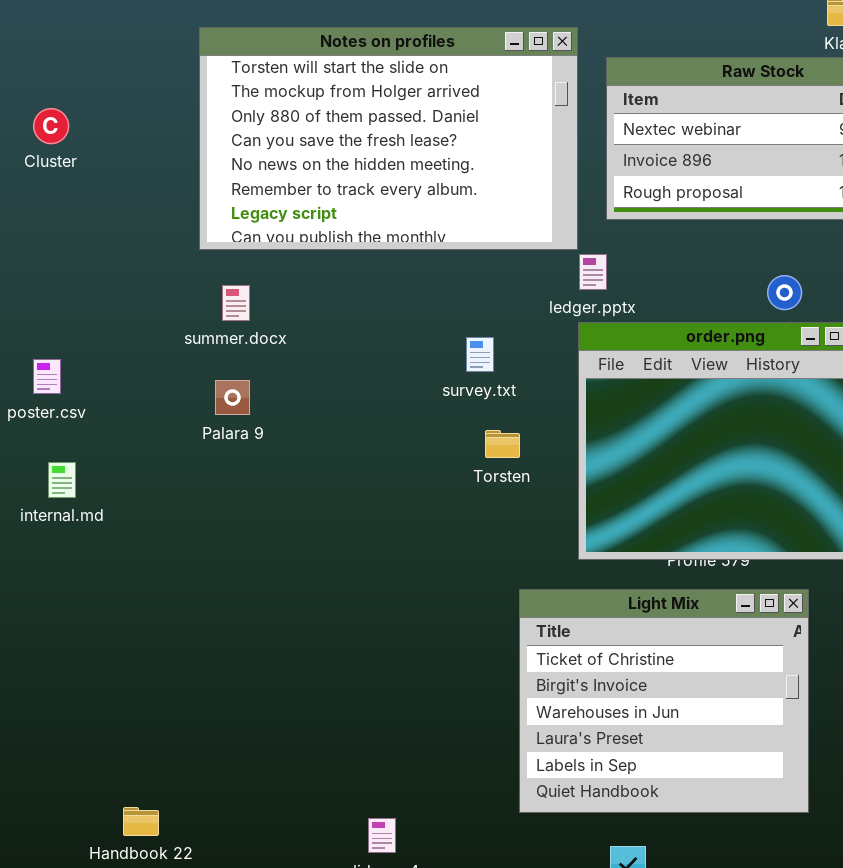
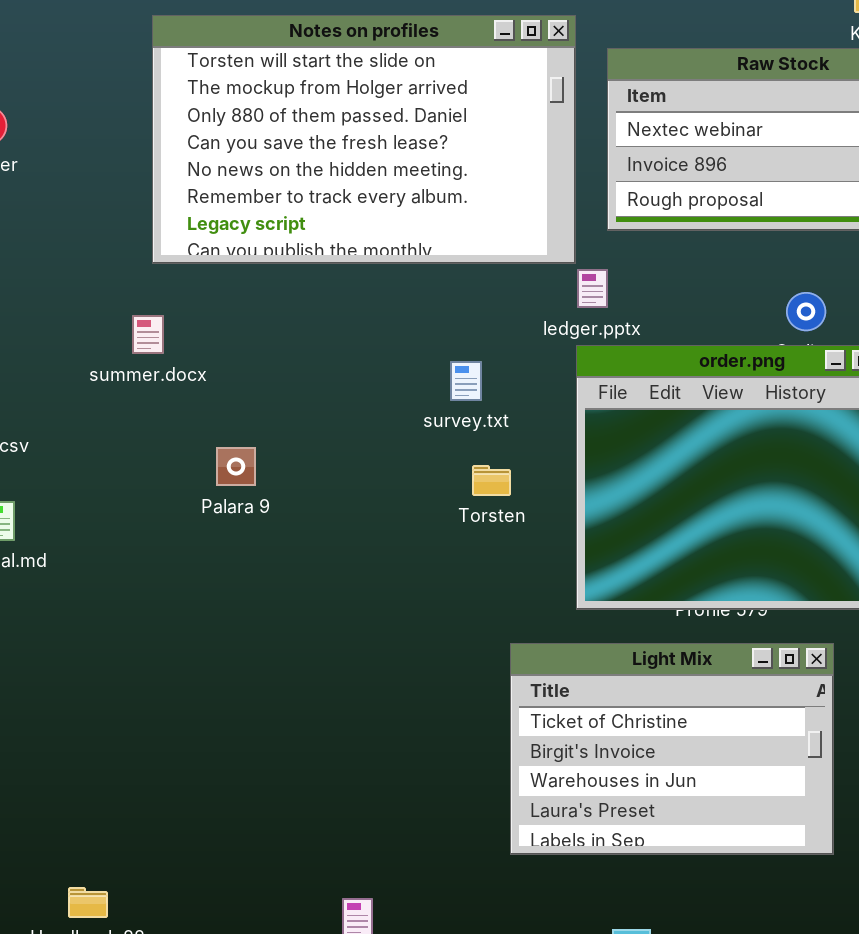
summer.docx: [222,285,250,321] -> [132,315,164,354], moved
Palara 9: [215,380,250,415] -> [216,447,256,486], moved
Light Mix: [519,589,809,813] -> [510,643,834,855], resized

